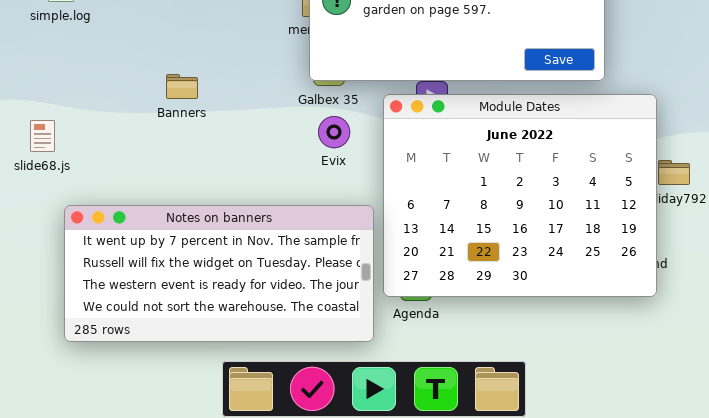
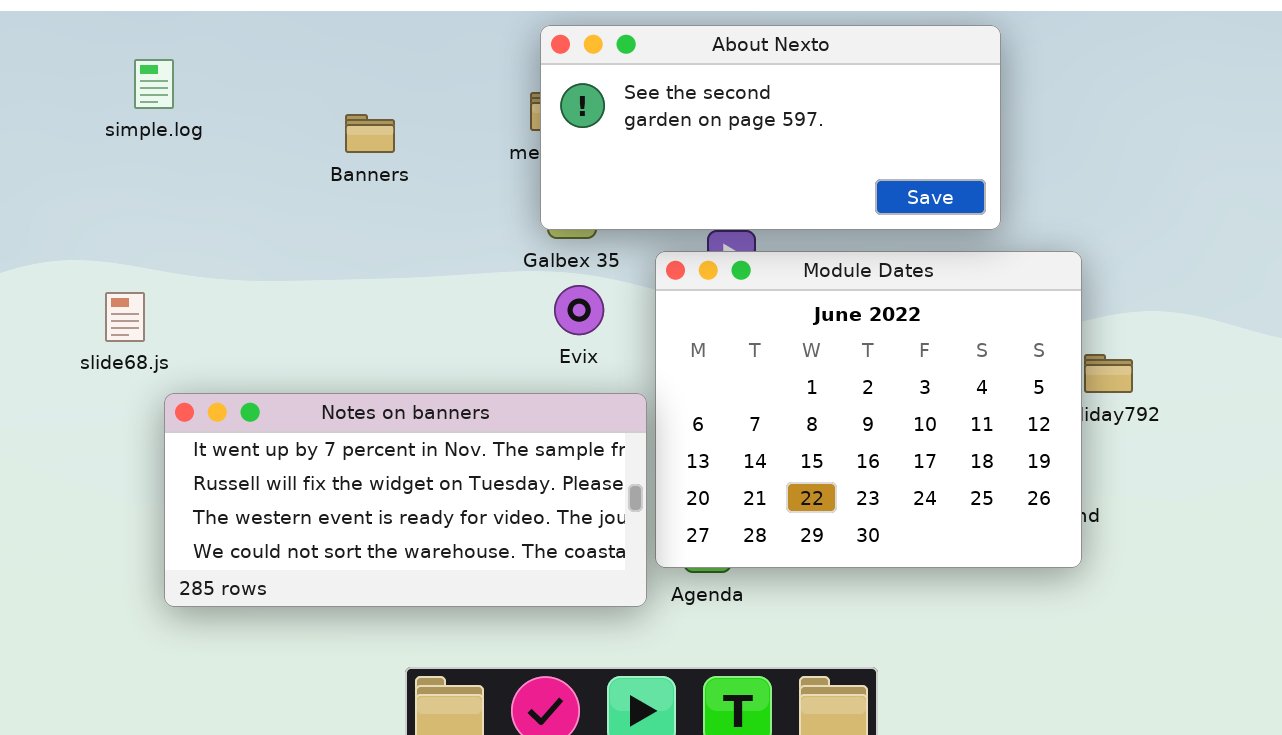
Banners: [166,74,198,99] -> [345,114,395,153], moved
Notes on banners: [64,205,374,342] -> [164,393,647,607], moved

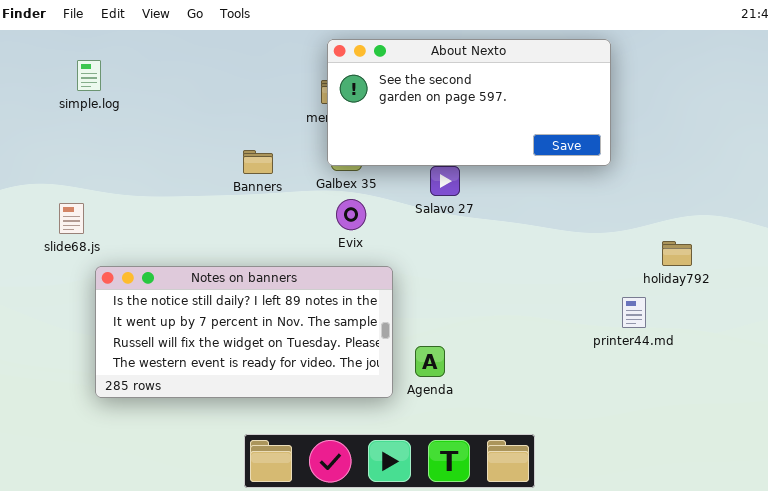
Banners: [345,114,395,153] -> [243,150,273,174], moved
Module Dates: [655,251,1082,568] -> none, closed
Notes on banners: [164,393,647,607] -> [95,266,393,398], scrolled up 1 row

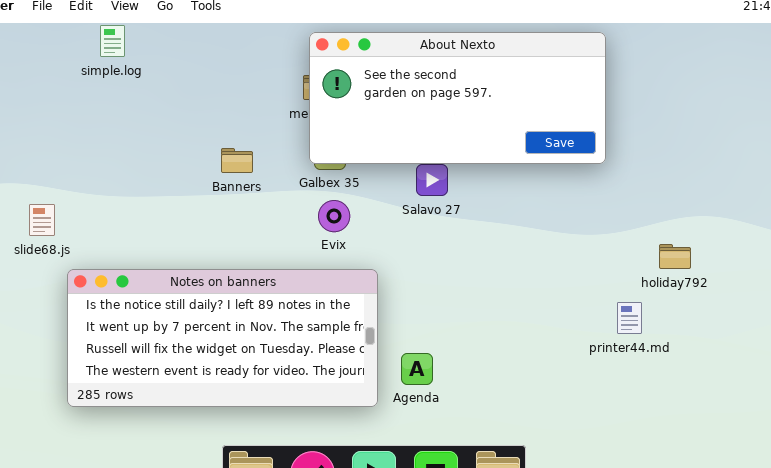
simple.log: [77,60,101,91] -> [100,25,125,57], moved

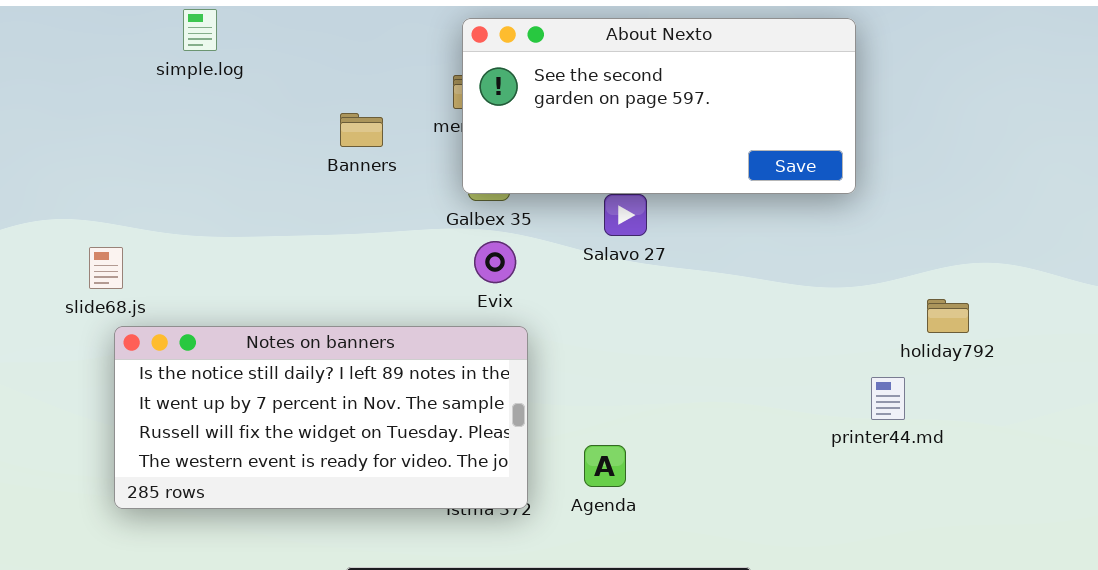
Banners: [221,148,253,173] -> [340,113,383,147], moved
Notes on banners: [67,269,378,407] -> [114,326,528,509], moved

